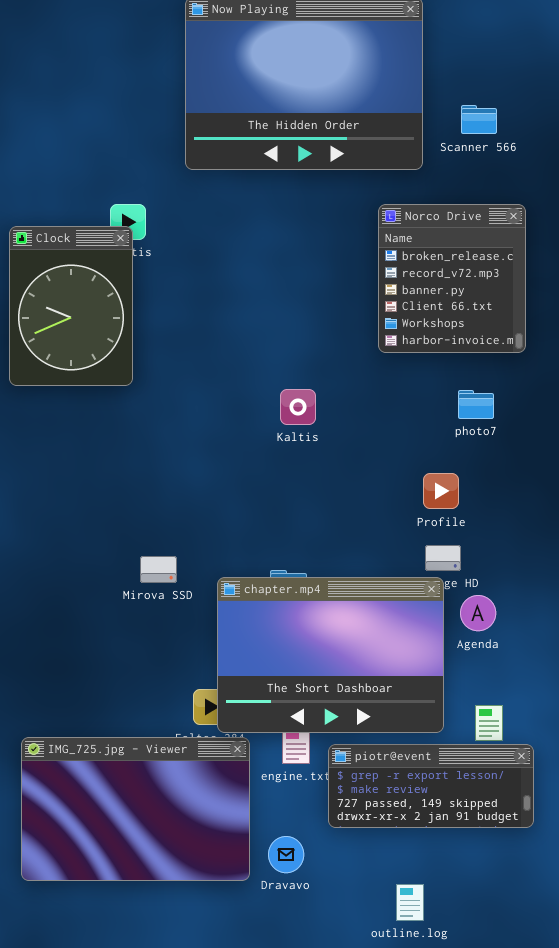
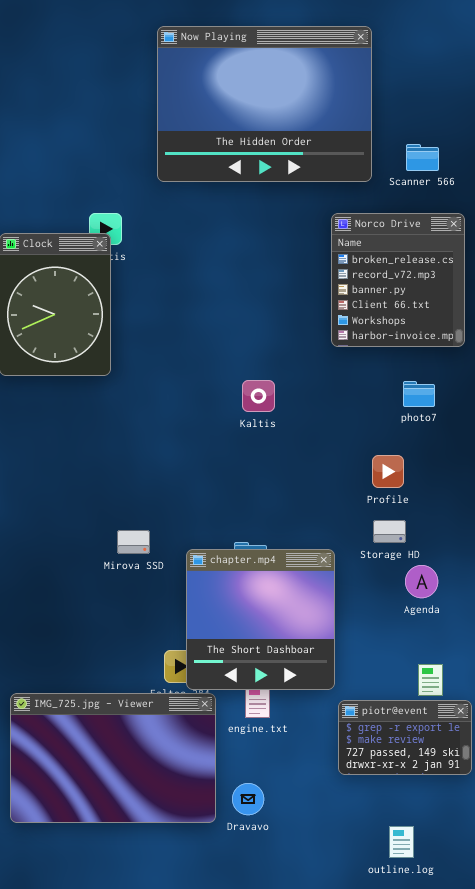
Scanner 566: [461,105,497,134] -> [406,144,439,171], moved
chapter.mp4: [217,577,444,733] -> [186,549,335,690], resized
piotr@event: [328,744,534,828] -> [338,700,472,775], resized
outline.log: [396,884,424,921] -> [389,826,414,858], moved

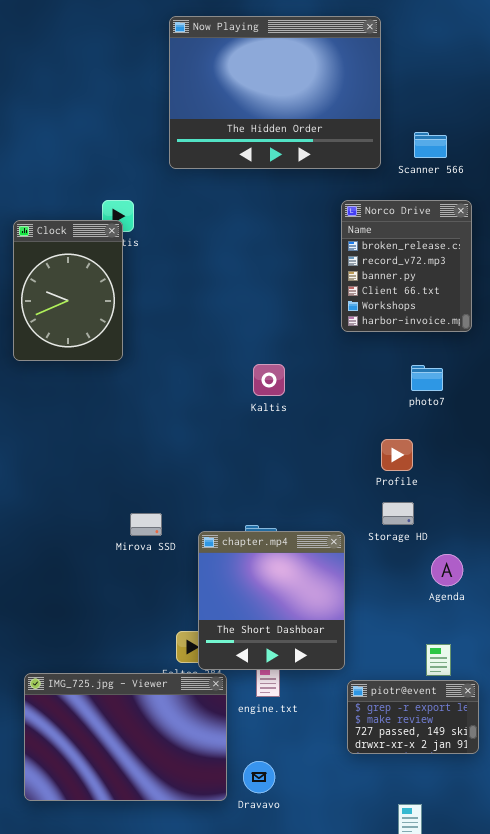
Agenda: [405,565,438,598] -> [431,554,463,586], moved

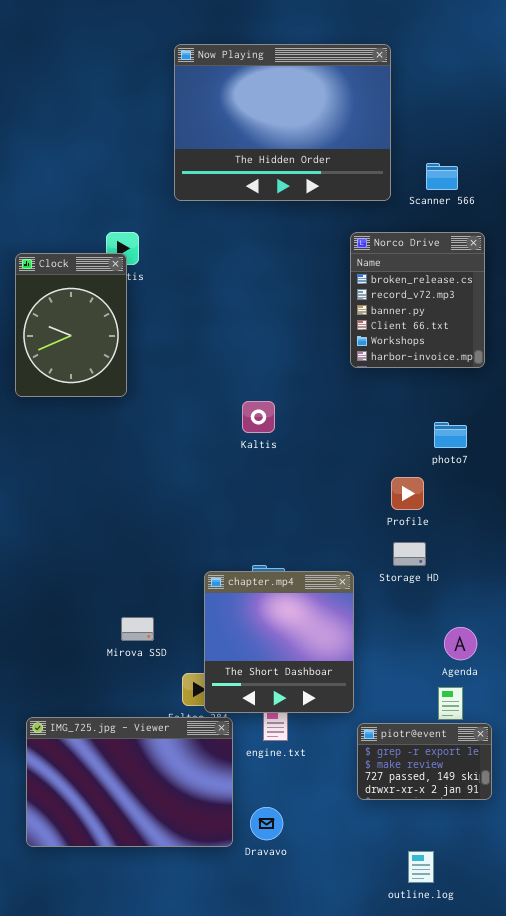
Kaltis: [253,364,285,396] -> [242,401,275,433], moved
photo7: [411,365,443,391] -> [434,422,467,448], moved
Mirova SSD: [130,513,162,536] -> [121,617,154,641], moved
Agenda: [431,554,463,586] -> [444,627,477,660], moved

